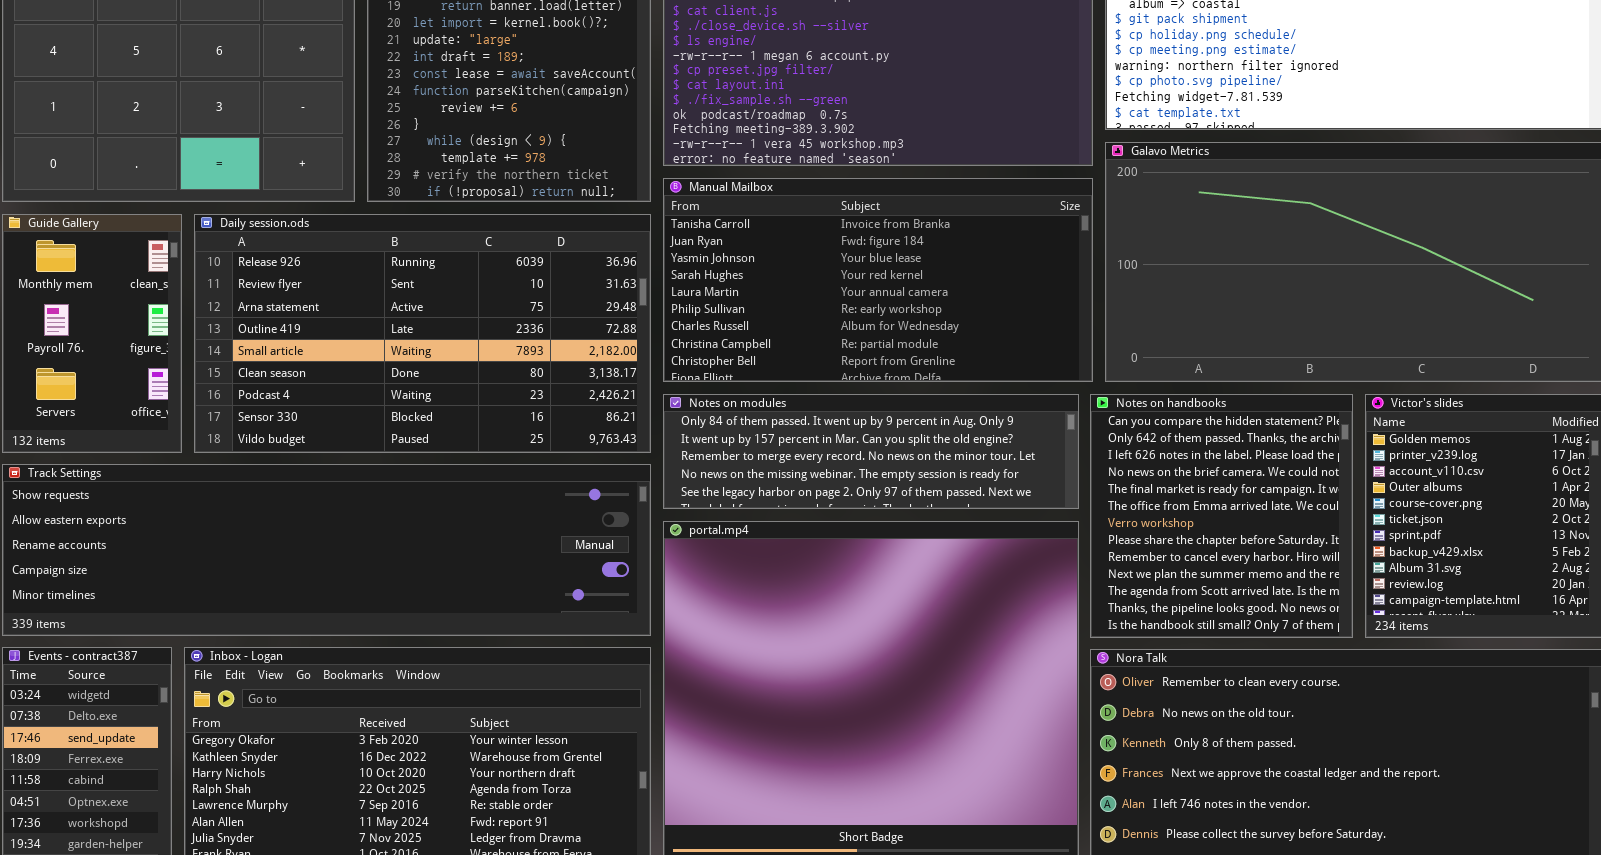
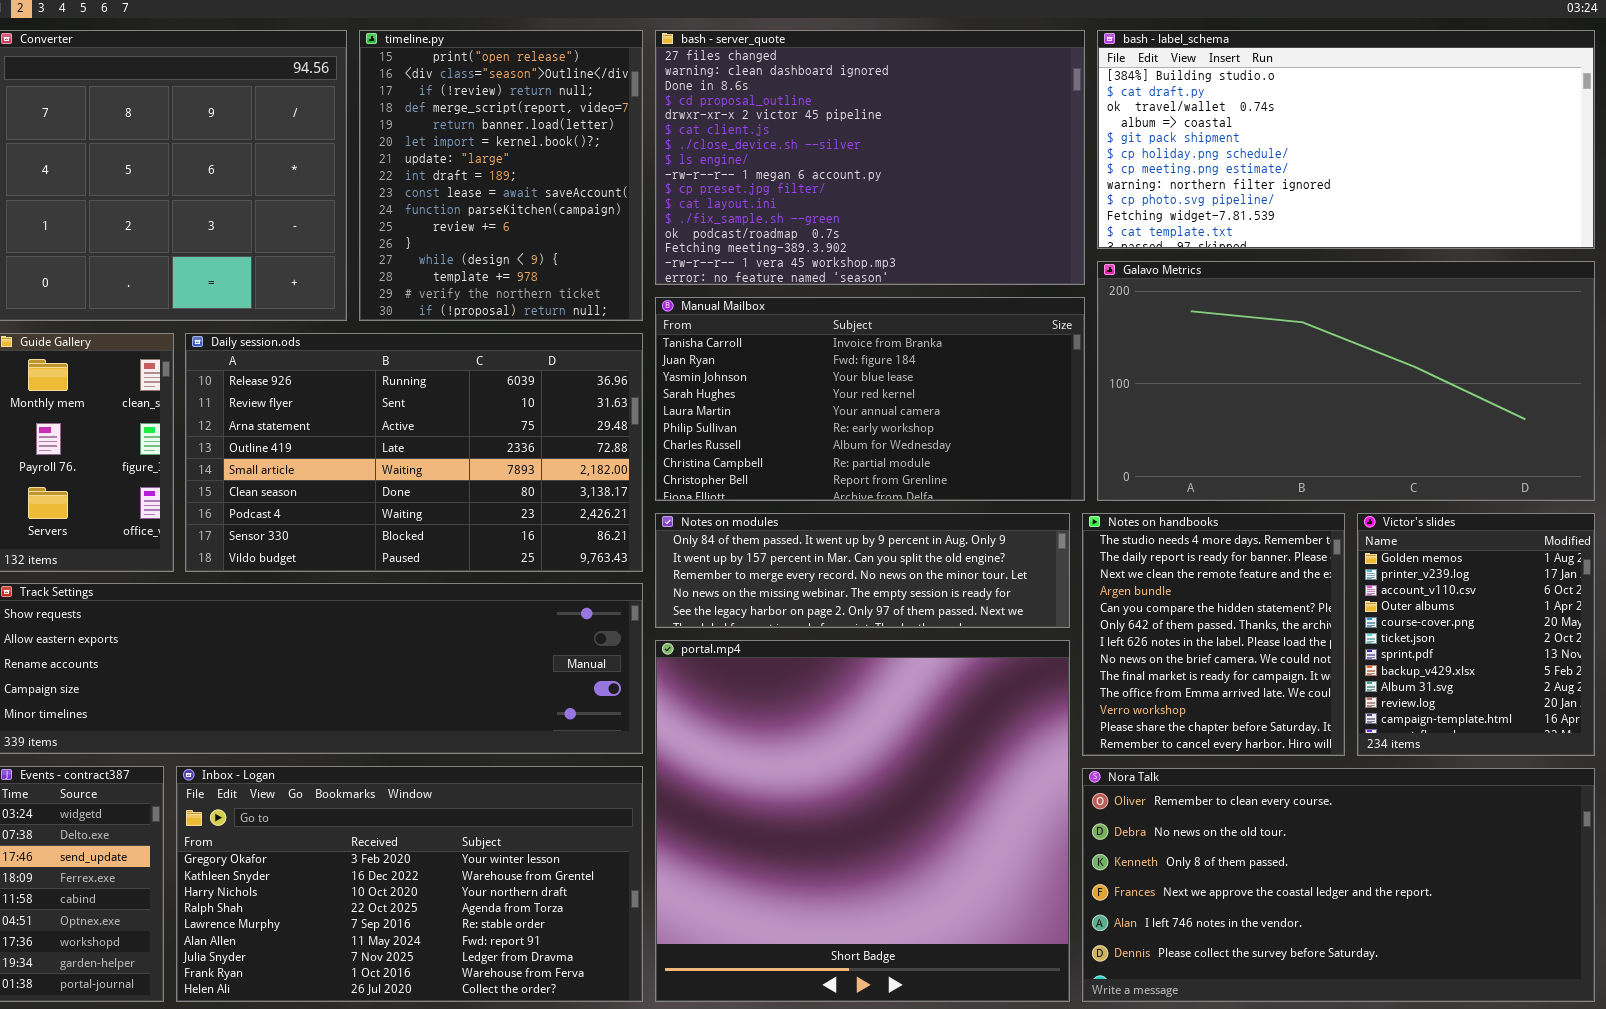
Notes on handbooks: [1090,394,1353,638] -> [1082,513,1345,756], scrolled up 4 rows

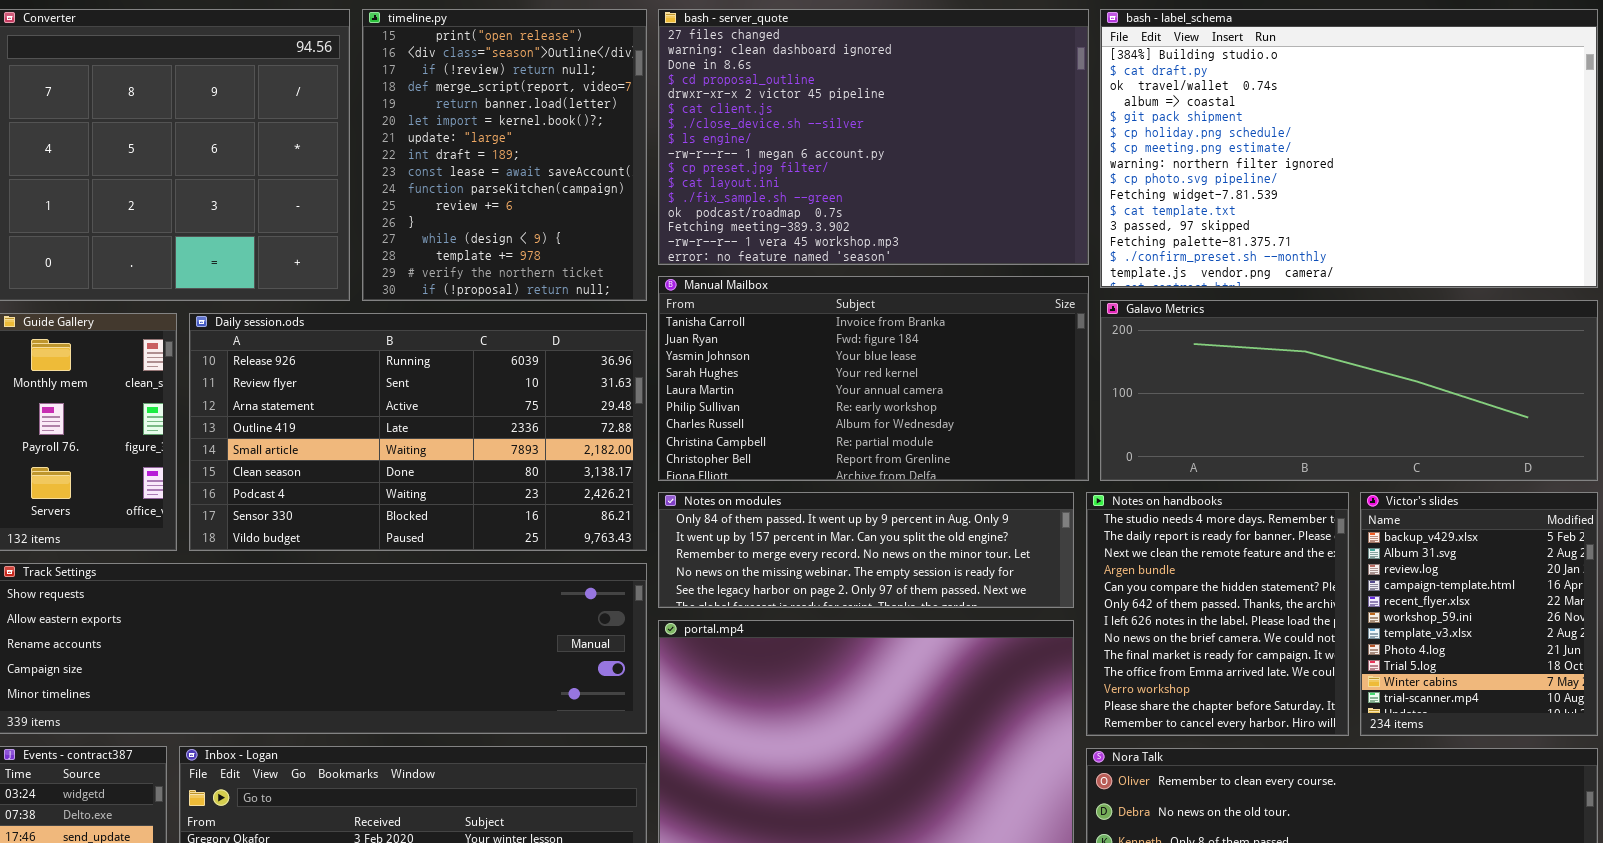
bash - label_schema: [1097,30,1595,249] -> [1100,9,1598,288], resized
Galavo Metrics: [1097,261,1595,501] -> [1100,300,1598,481], resized
Victor's slides: [1357,513,1595,756] -> [1360,492,1598,736], scrolled down 7 rows

